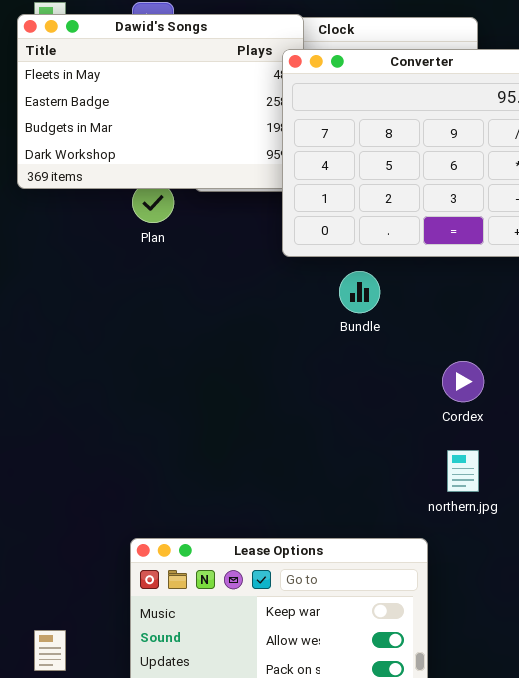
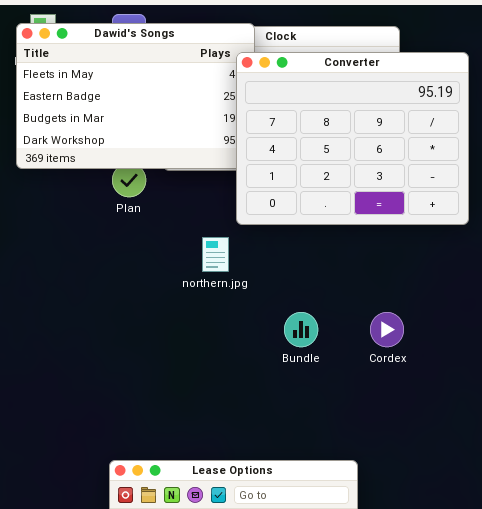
Bundle: [339,271,380,313] -> [284,312,318,347], moved
northern.jpg: [447,450,479,492] -> [202,237,229,272], moved

